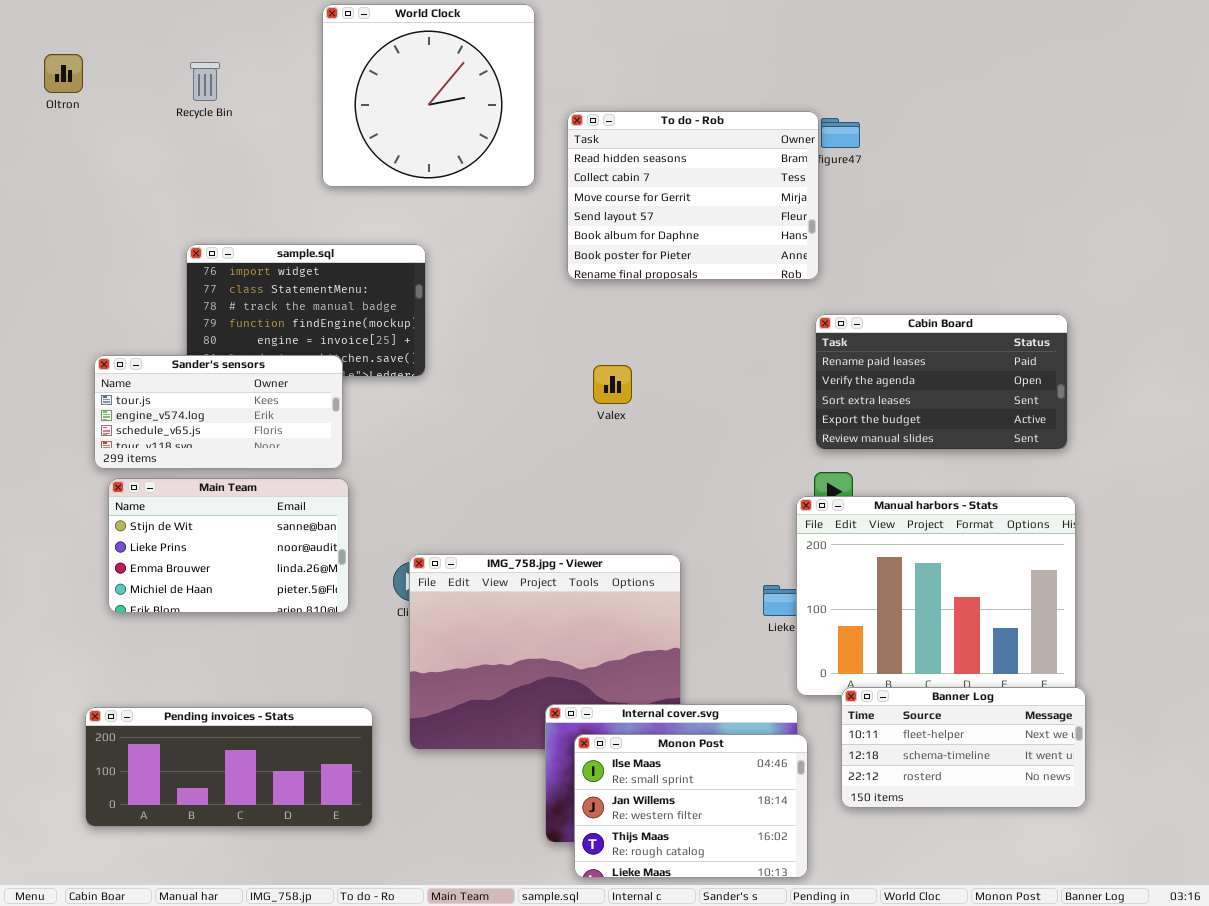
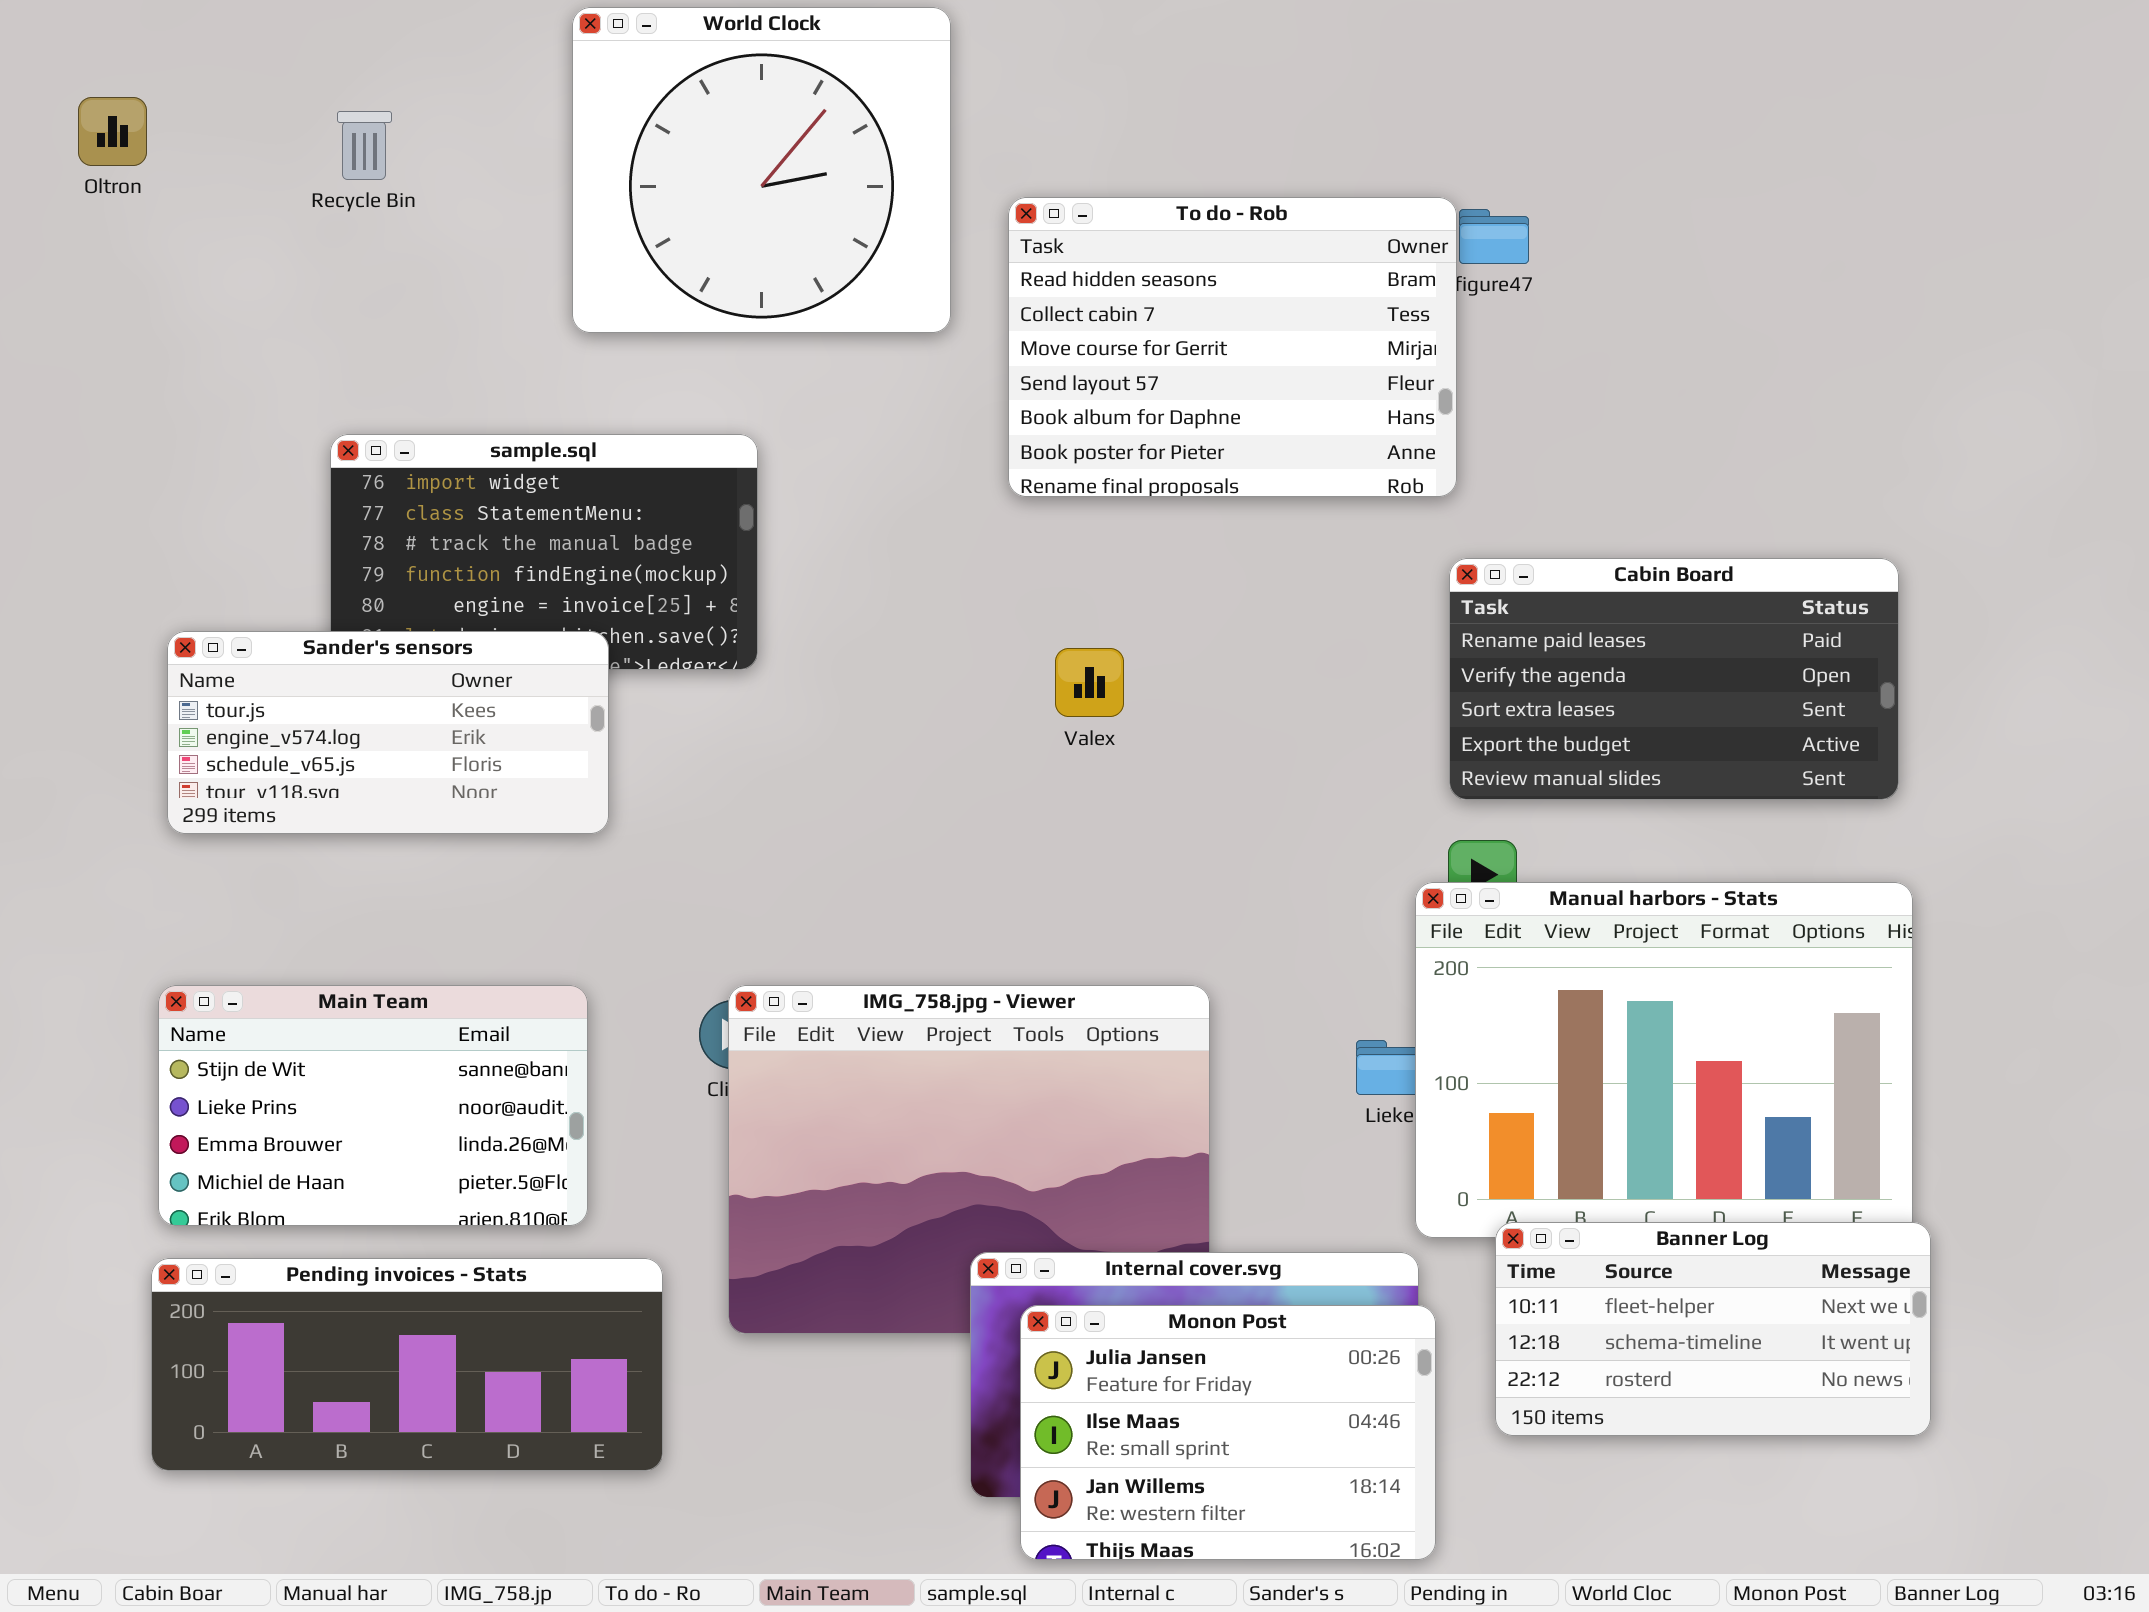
Main Team: [108,478,349,613] -> [158,985,588,1226], moved
Monon Post: [574,734,808,878] -> [1020,1305,1436,1560], scrolled up 1 row

